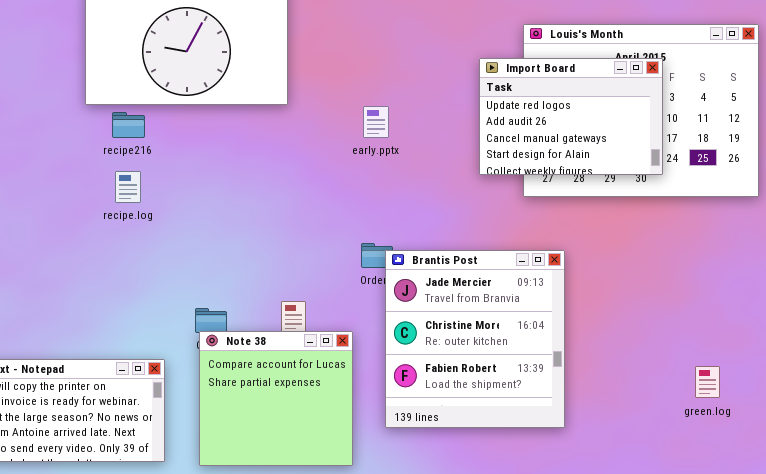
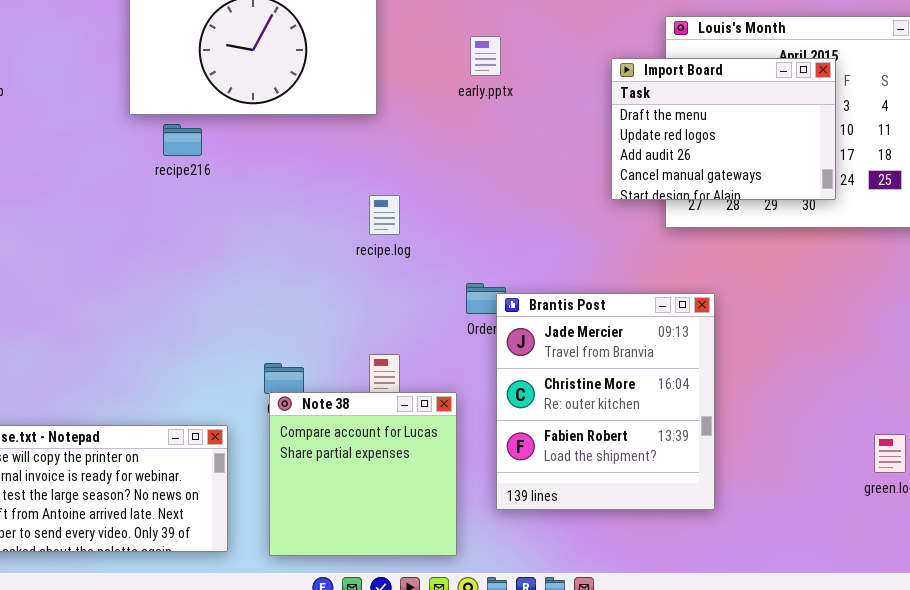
Import Board: [479,58,663,175] -> [611,58,836,200], scrolled up 1 row
early.pptx: [363,106,389,138] -> [470,36,501,76], moved
recipe.log: [115,171,141,203] -> [369,195,400,235], moved

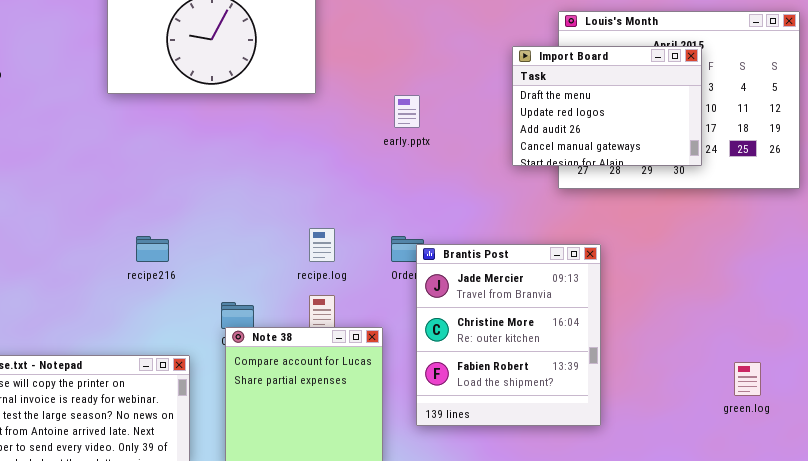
early.pptx: [470,36,501,76] -> [394,95,420,128], moved
recipe216: [163,124,202,156] -> [136,236,169,262], moved
recipe.log: [369,195,400,235] -> [309,228,335,262], moved

